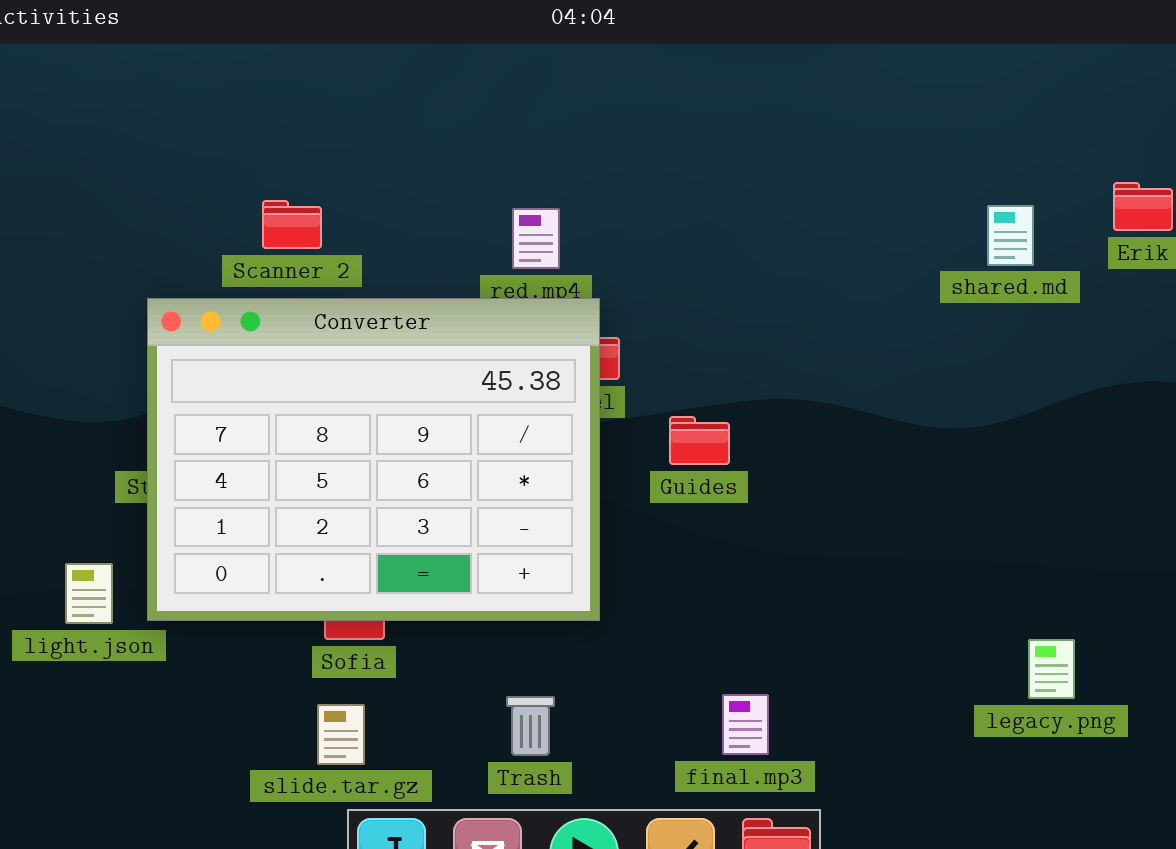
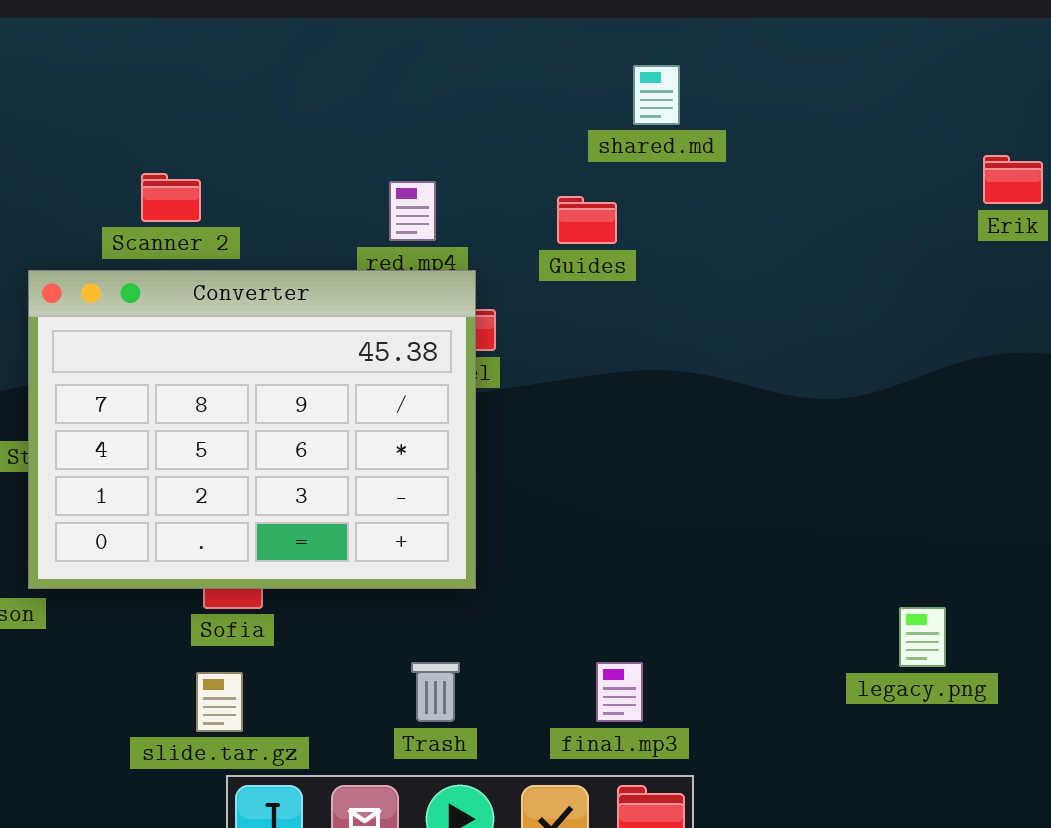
shared.md: [987,205,1034,266] -> [633,65,680,125], moved
Guides: [669,416,730,465] -> [557,196,617,244], moved
Trash: [506,696,555,756] -> [411,662,460,722], moved

